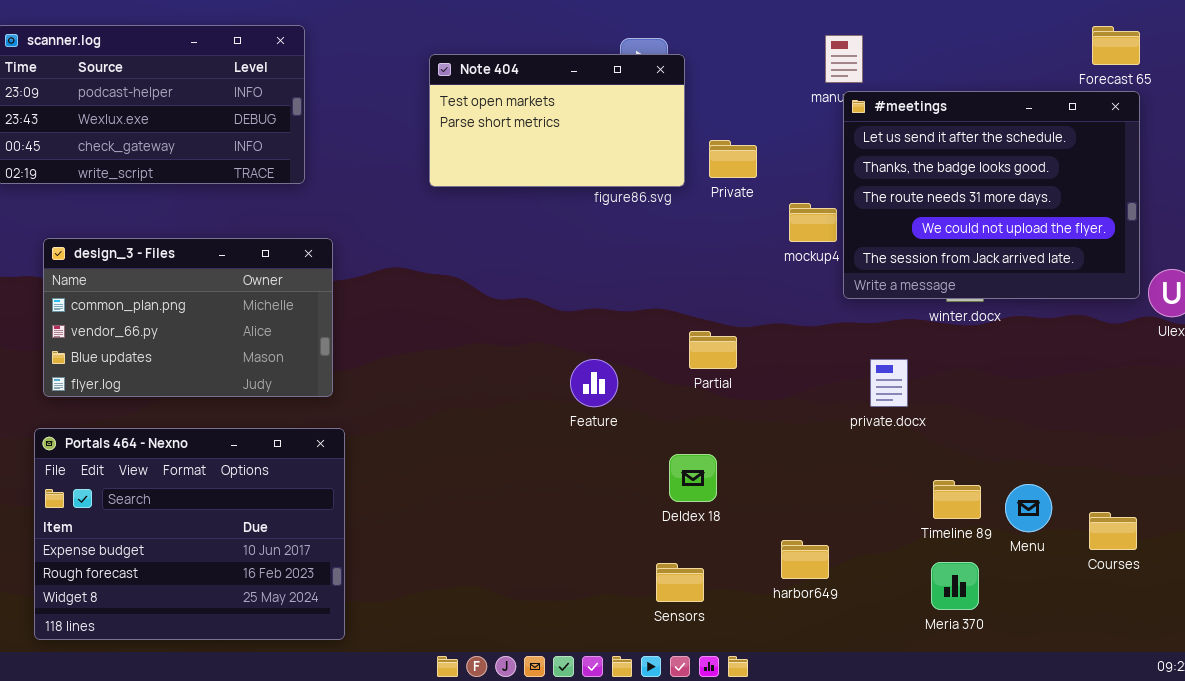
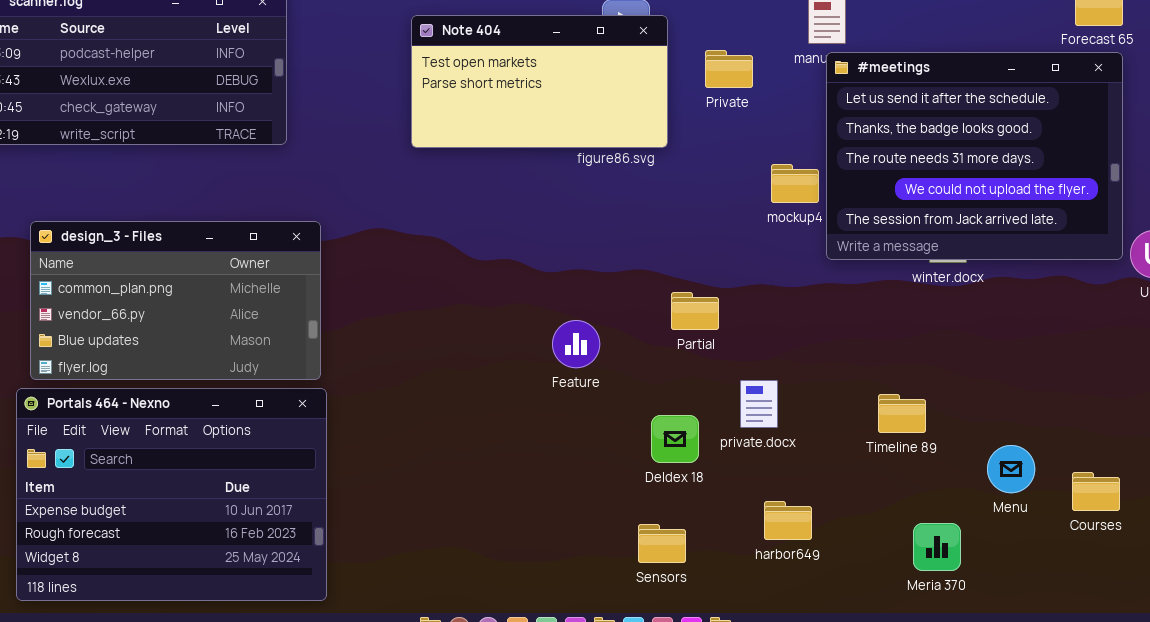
Private: [709,140,757,178] -> [705,50,753,88], moved
design_3 - Files: [43,238,333,397] -> [30,221,321,380], moved
private.docx: [870,359,908,407] -> [740,380,778,428], moved
Timeline 89: [933,480,981,519] -> [878,394,926,433], moved

